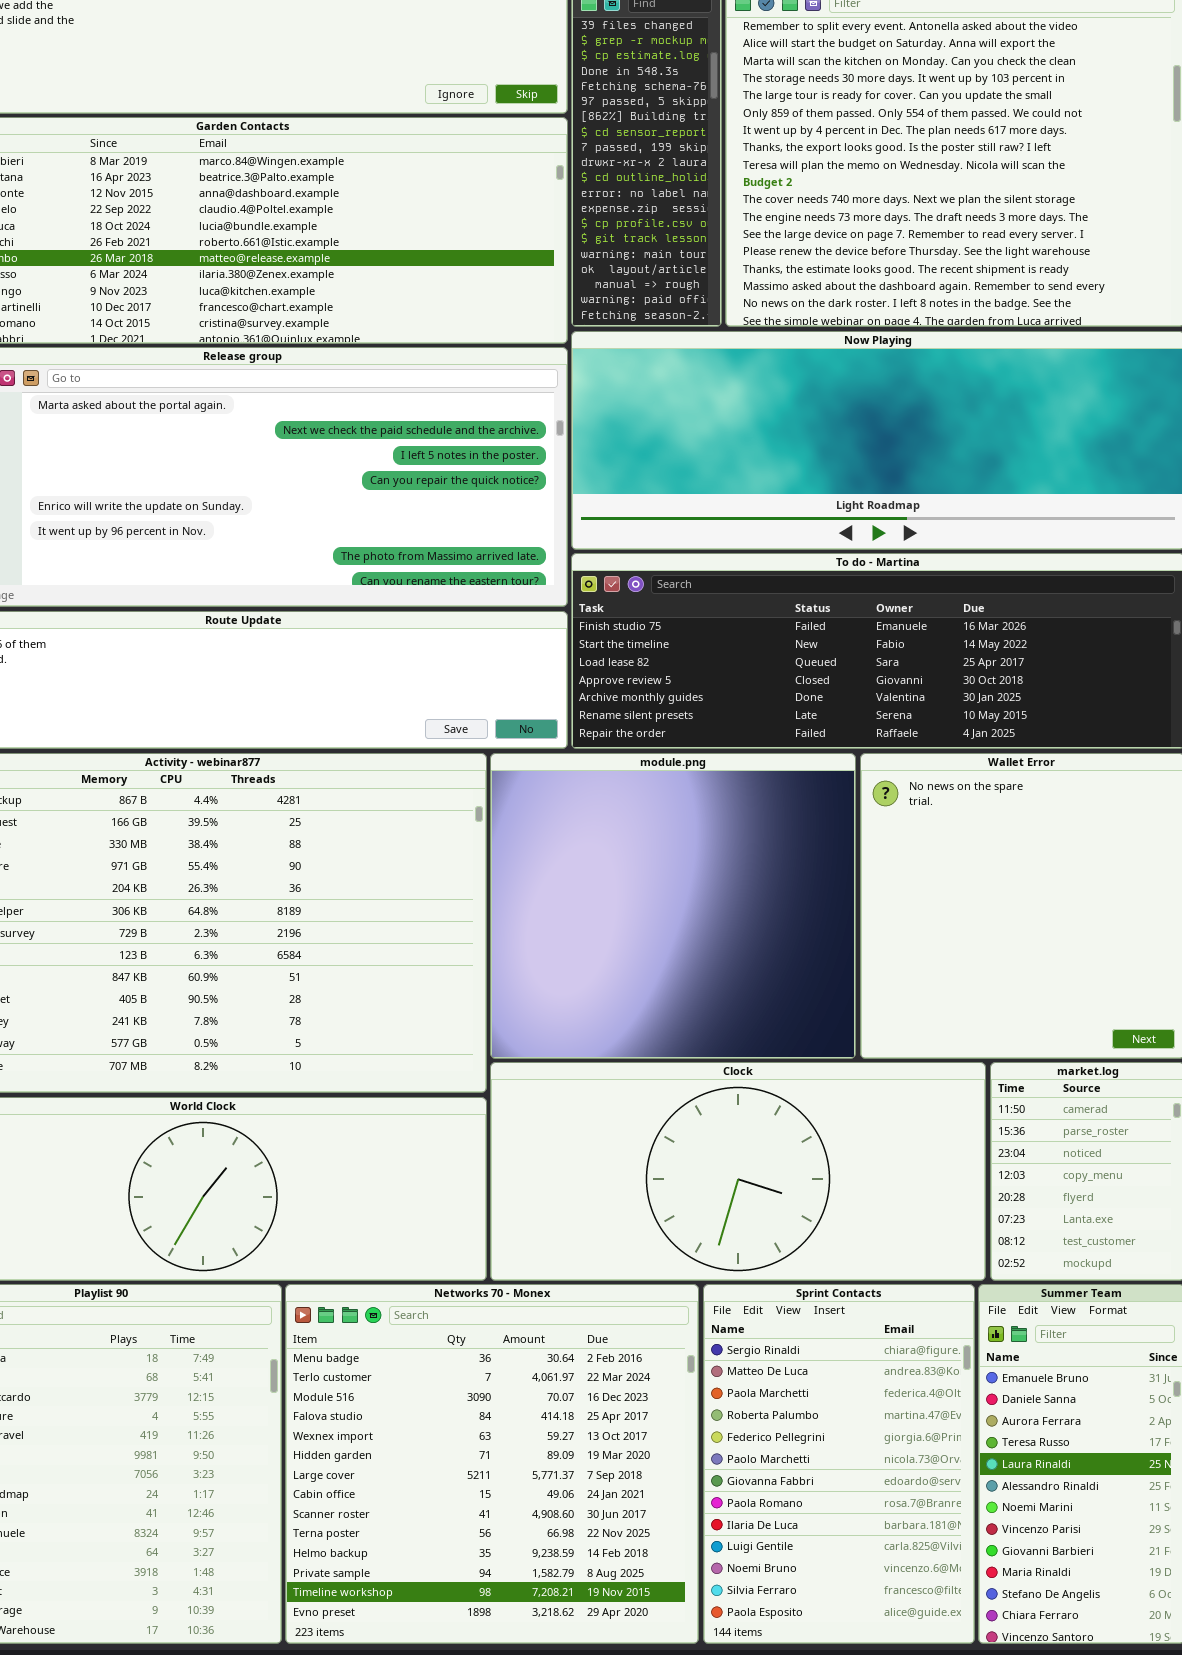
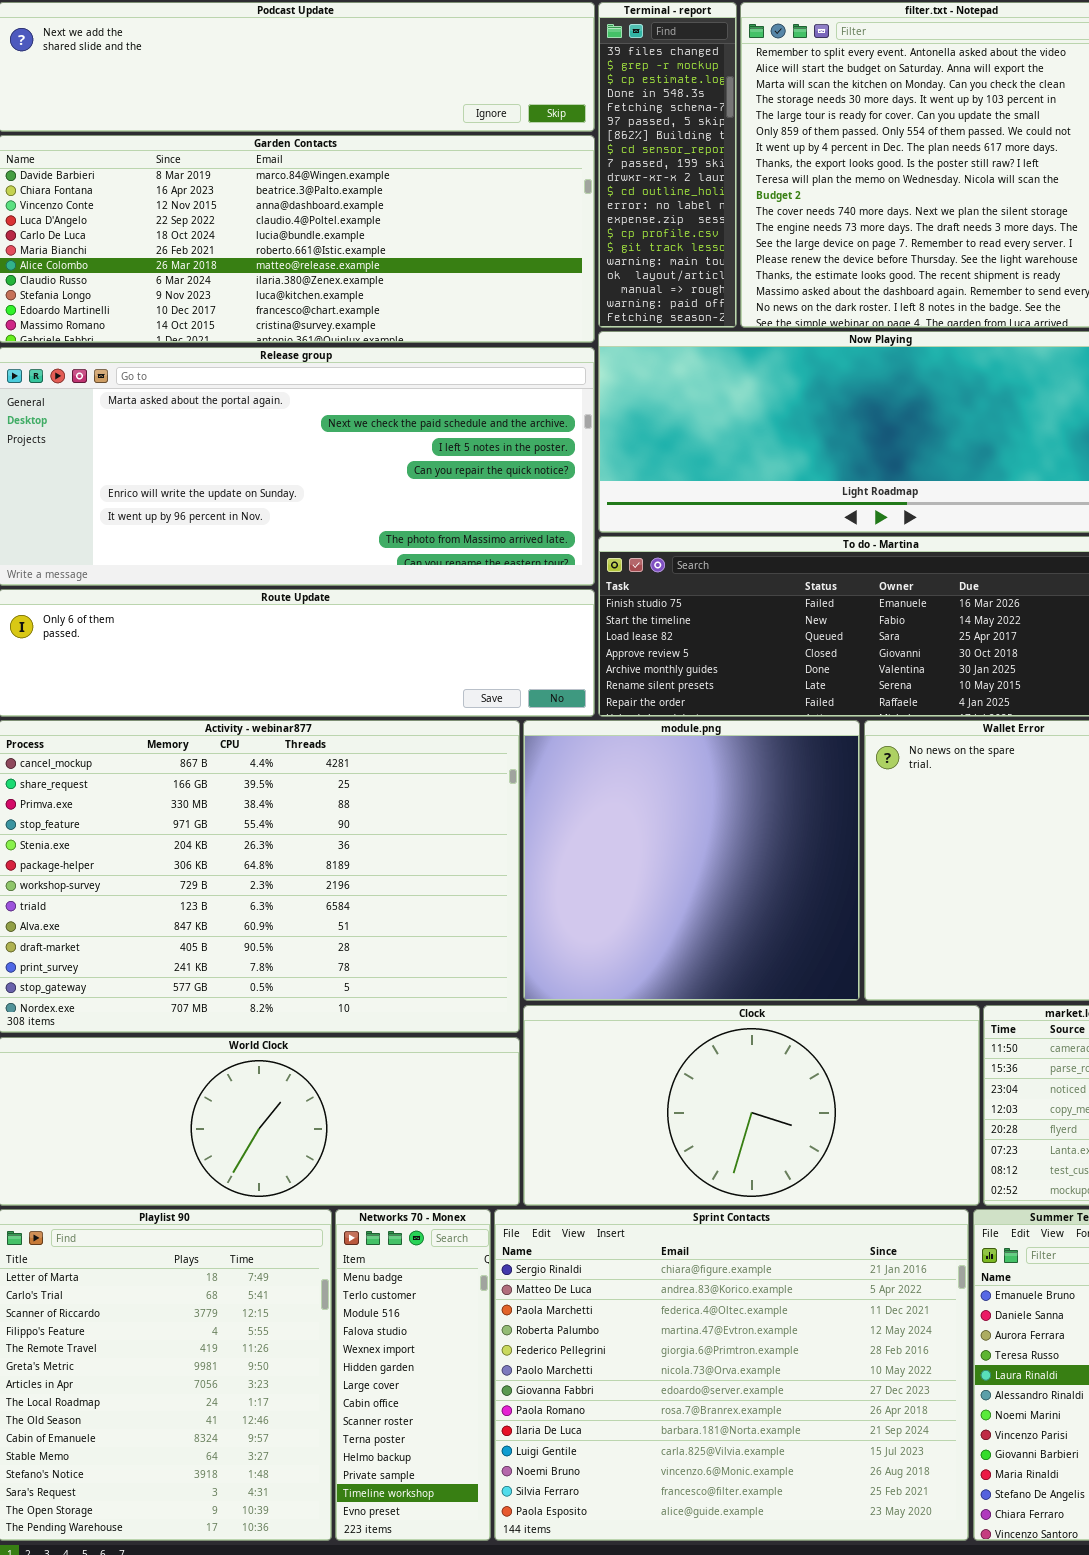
Networks 70 - Monex: [285,1284,699,1644] -> [335,1209,491,1541], resized
Sprint Contacts: [703,1284,975,1644] -> [494,1209,969,1541], resized

